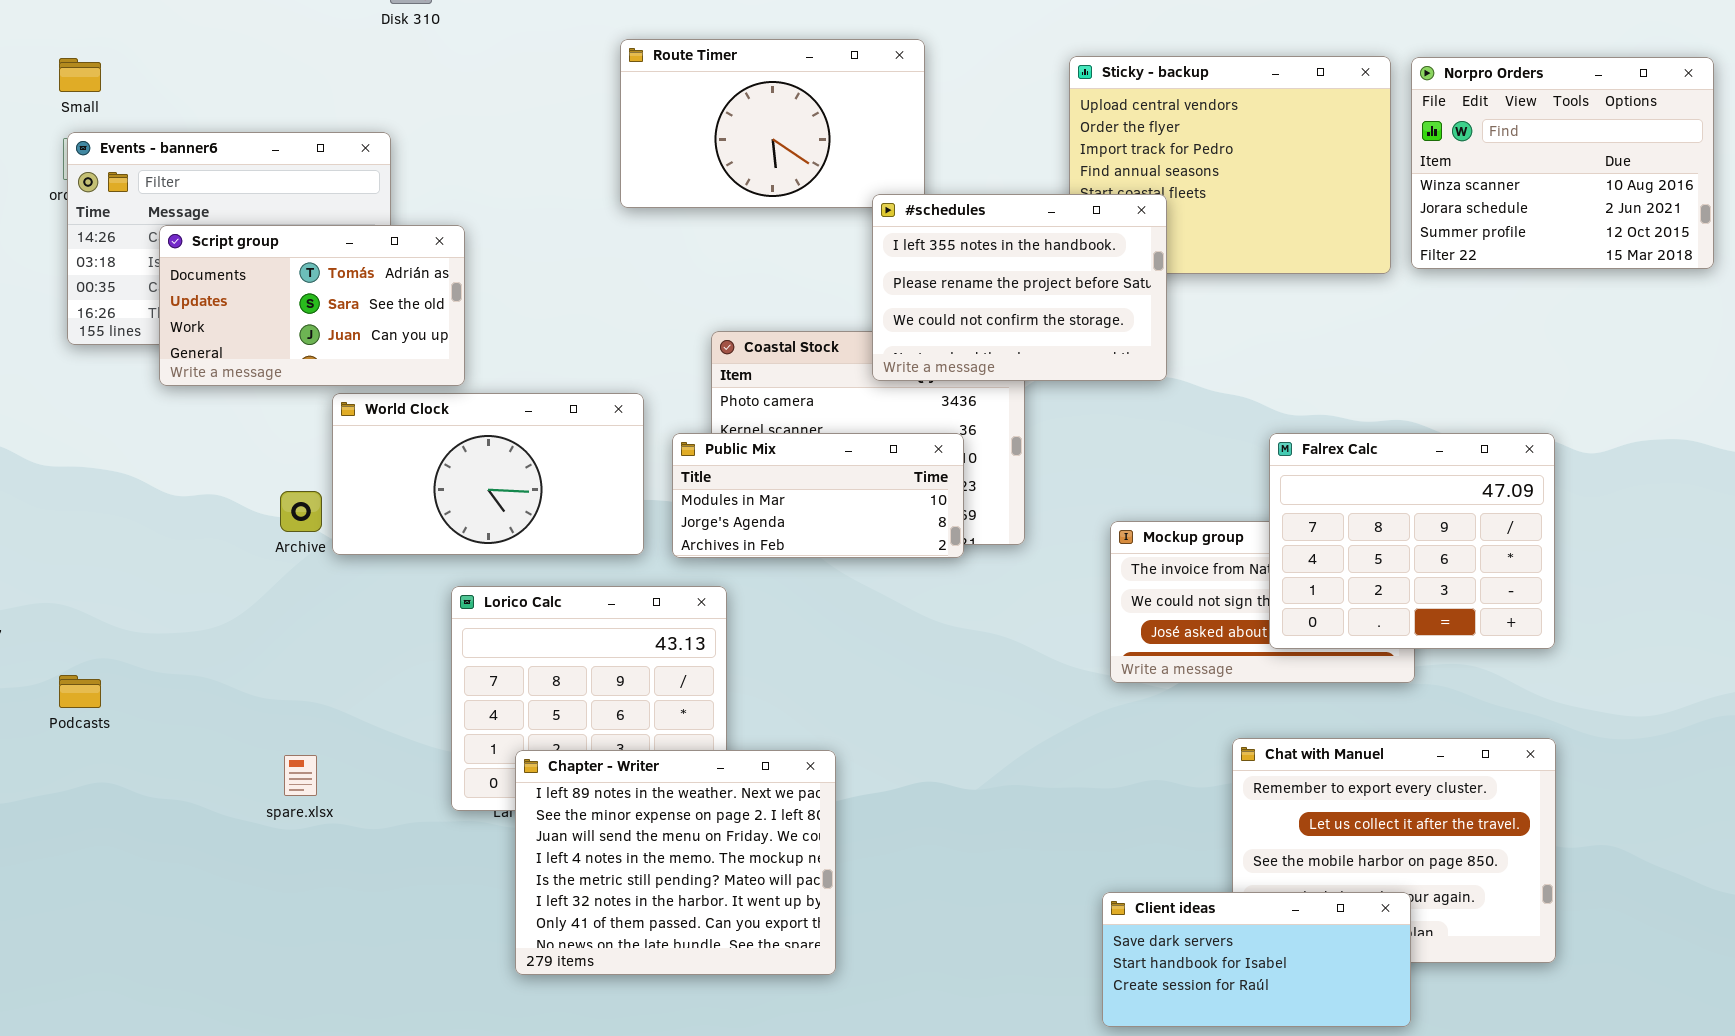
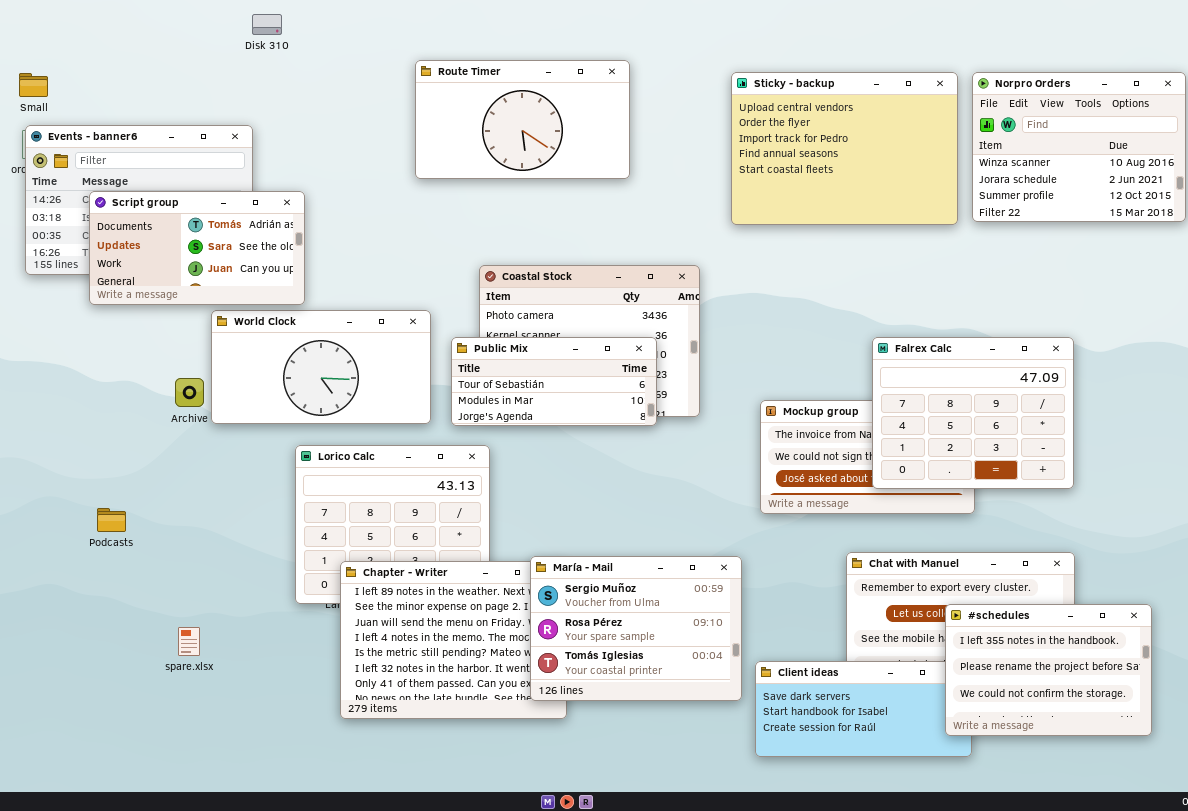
#schedules: [872,194,1167,381] -> [945,604,1152,736], moved
Public Mix: [672,433,964,558] -> [451,337,657,426], scrolled up 1 row
Podcasts: [59,675,101,708] -> [97,508,126,532], moved
María - Mail: none -> [530,556,742,701], opened
spare.xlsx: [284,755,317,796] -> [178,627,200,656], moved

